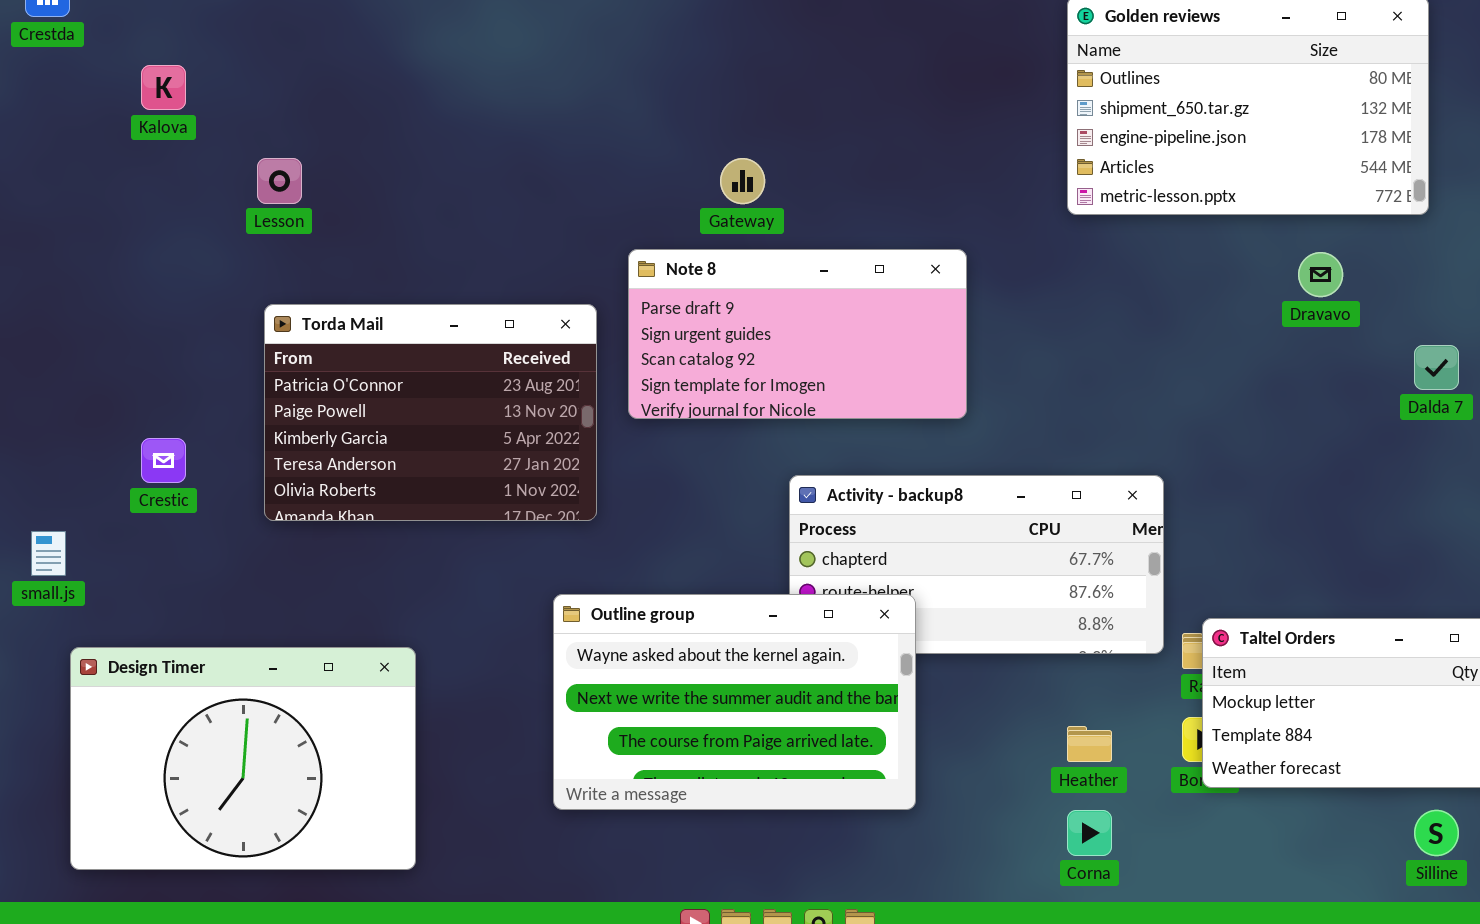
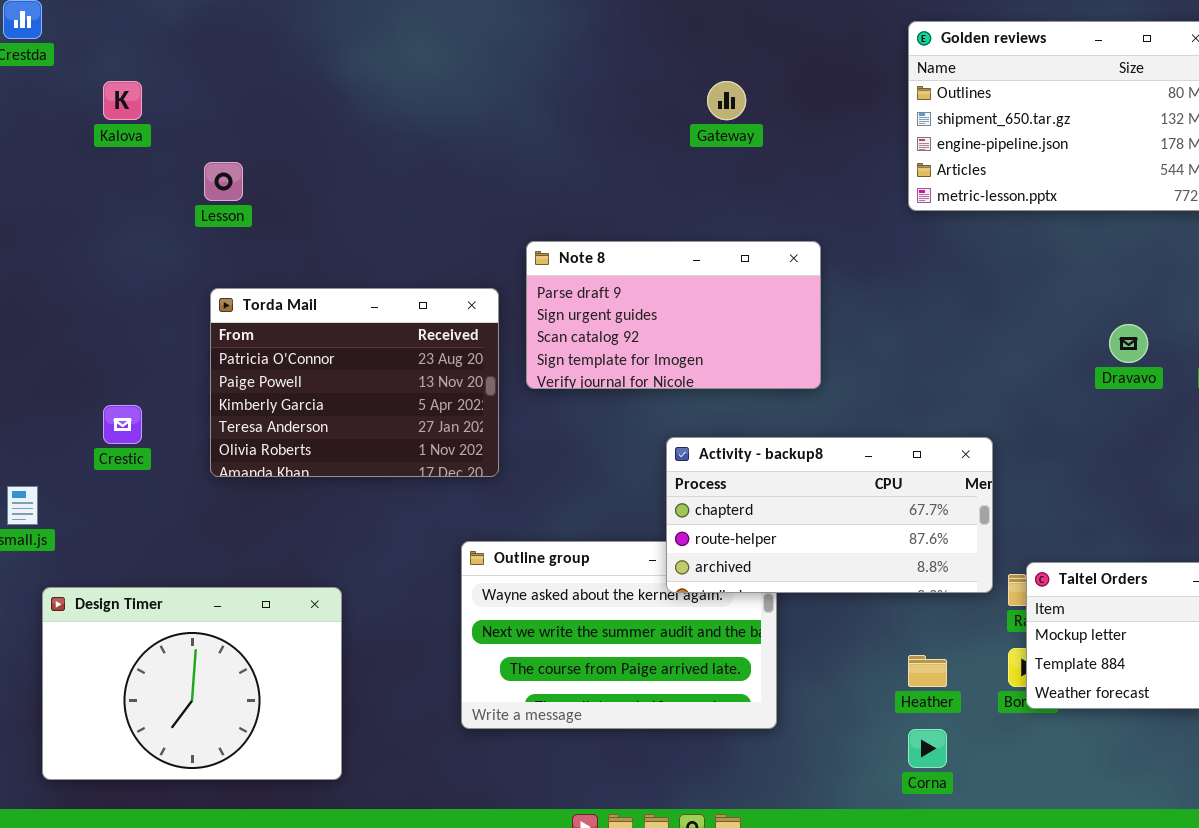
Gateway: [720,158,765,204] -> [707,81,746,120], moved
Dravavo: [1298,252,1343,297] -> [1109,324,1148,363], moved
Activity - backup8: [789,475,1164,654] -> [666,437,993,593], raised

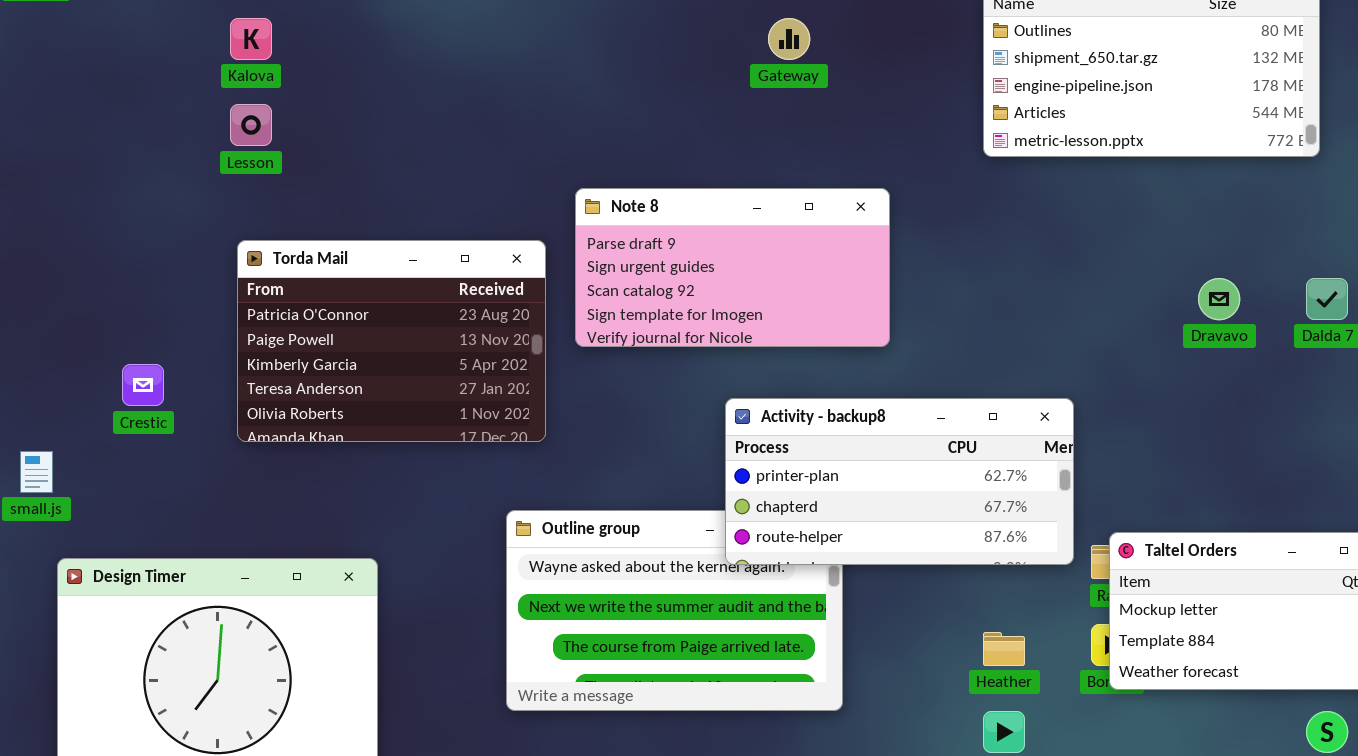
Kalova: [103,81,142,120] -> [230,18,272,60], moved
Activity - backup8: [666,437,993,593] -> [725,398,1074,565], scrolled up 1 row

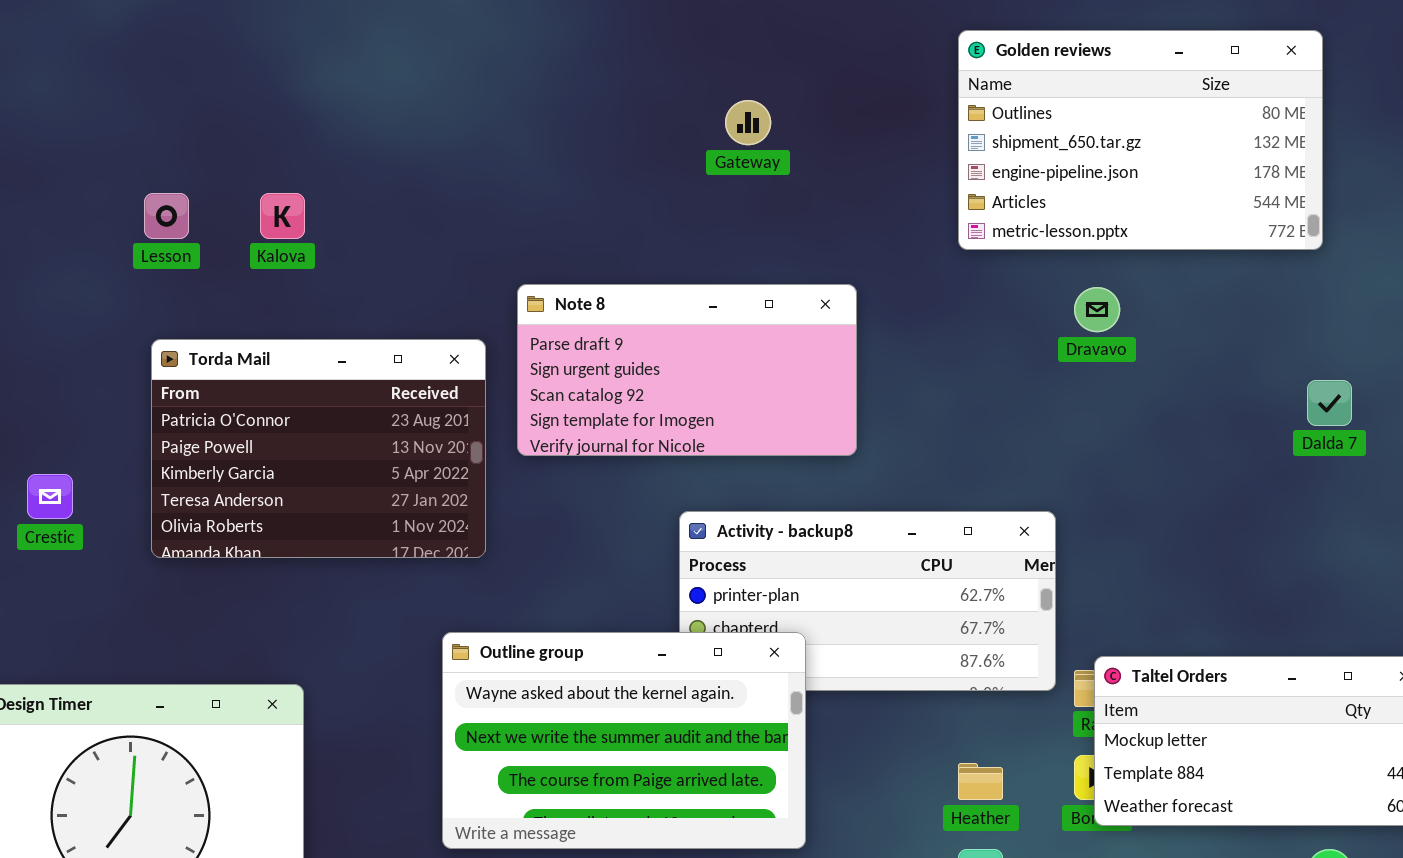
Kalova: [230,18,272,60] -> [260,193,305,239], moved
Dravavo: [1198,278,1240,320] -> [1074,287,1120,332], moved
Outline group: [506,510,843,711] -> [442,632,806,849], raised

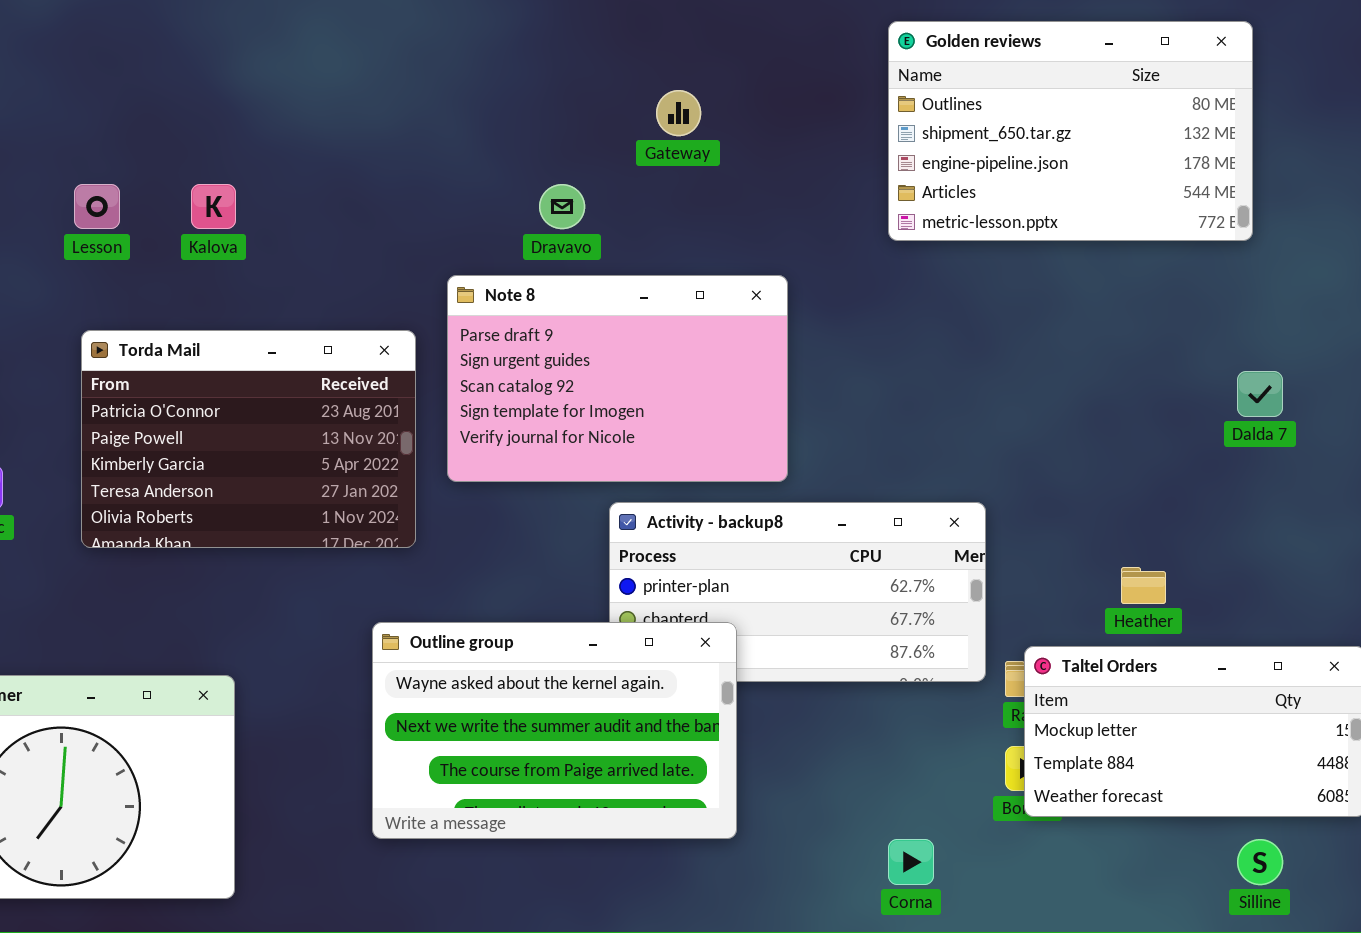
Note 8: [517,284,857,456] -> [447,275,788,482], resized
Dravavo: [1074,287,1120,332] -> [539,184,585,229], moved
Heather: [958,763,1003,800] -> [1121,567,1166,604], moved

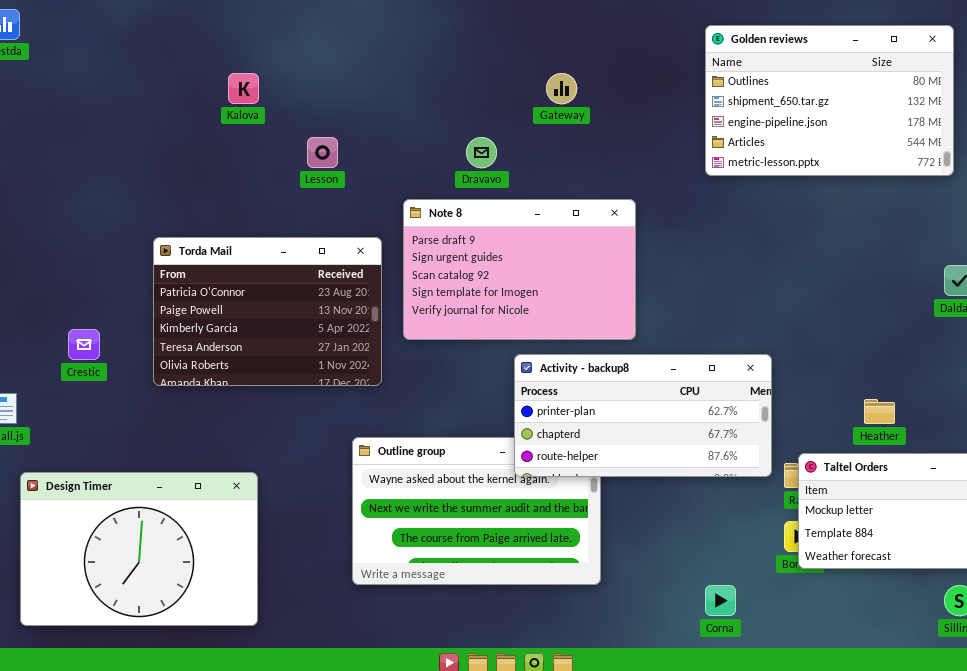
Lesson: [74,184,120,229] -> [307,137,338,168], moved
Kalova: [191,184,236,229] -> [228,73,259,104], moved
Activity - backup8: [609,502,986,682] -> [514,354,772,477], raised

